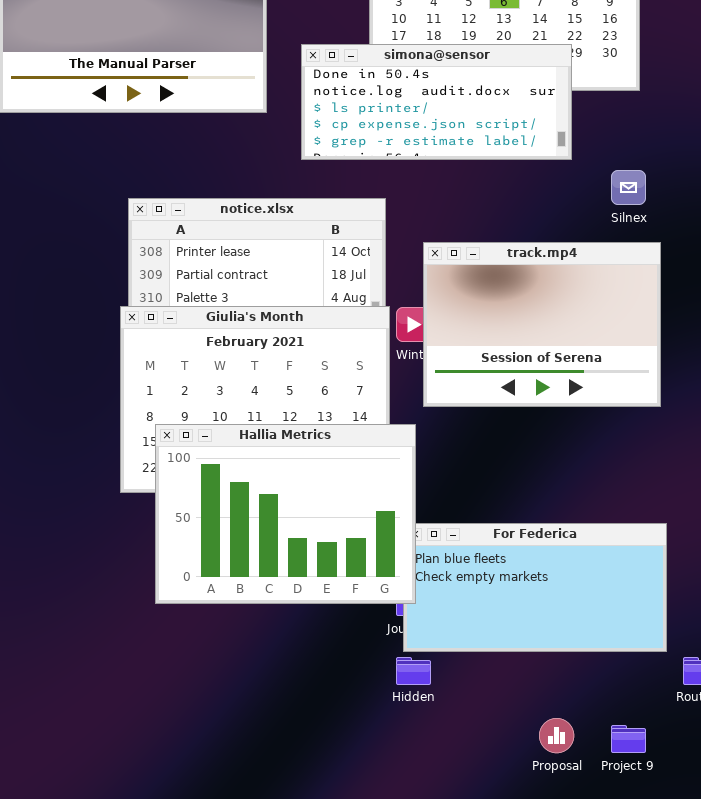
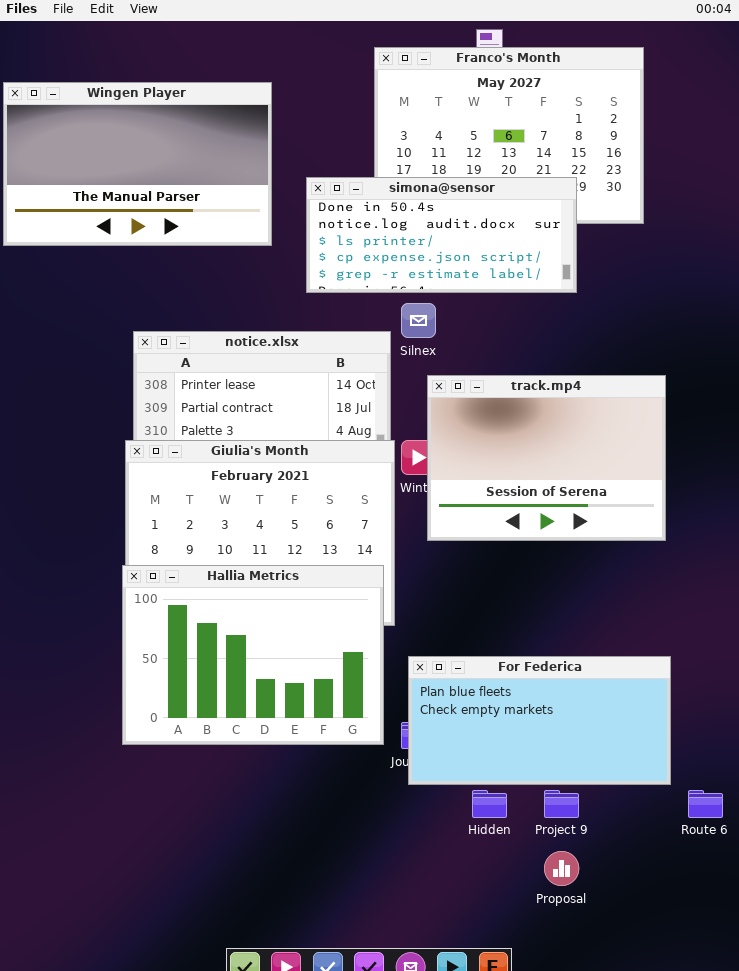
Silnex: [611,170,646,205] -> [401,303,436,338], moved
Hallia Metrics: [155,424,416,604] -> [122,565,384,745], moved
Hidden: [396,657,431,685] -> [472,790,507,818], moved
Project 9: [611,725,646,753] -> [544,790,579,818], moved

